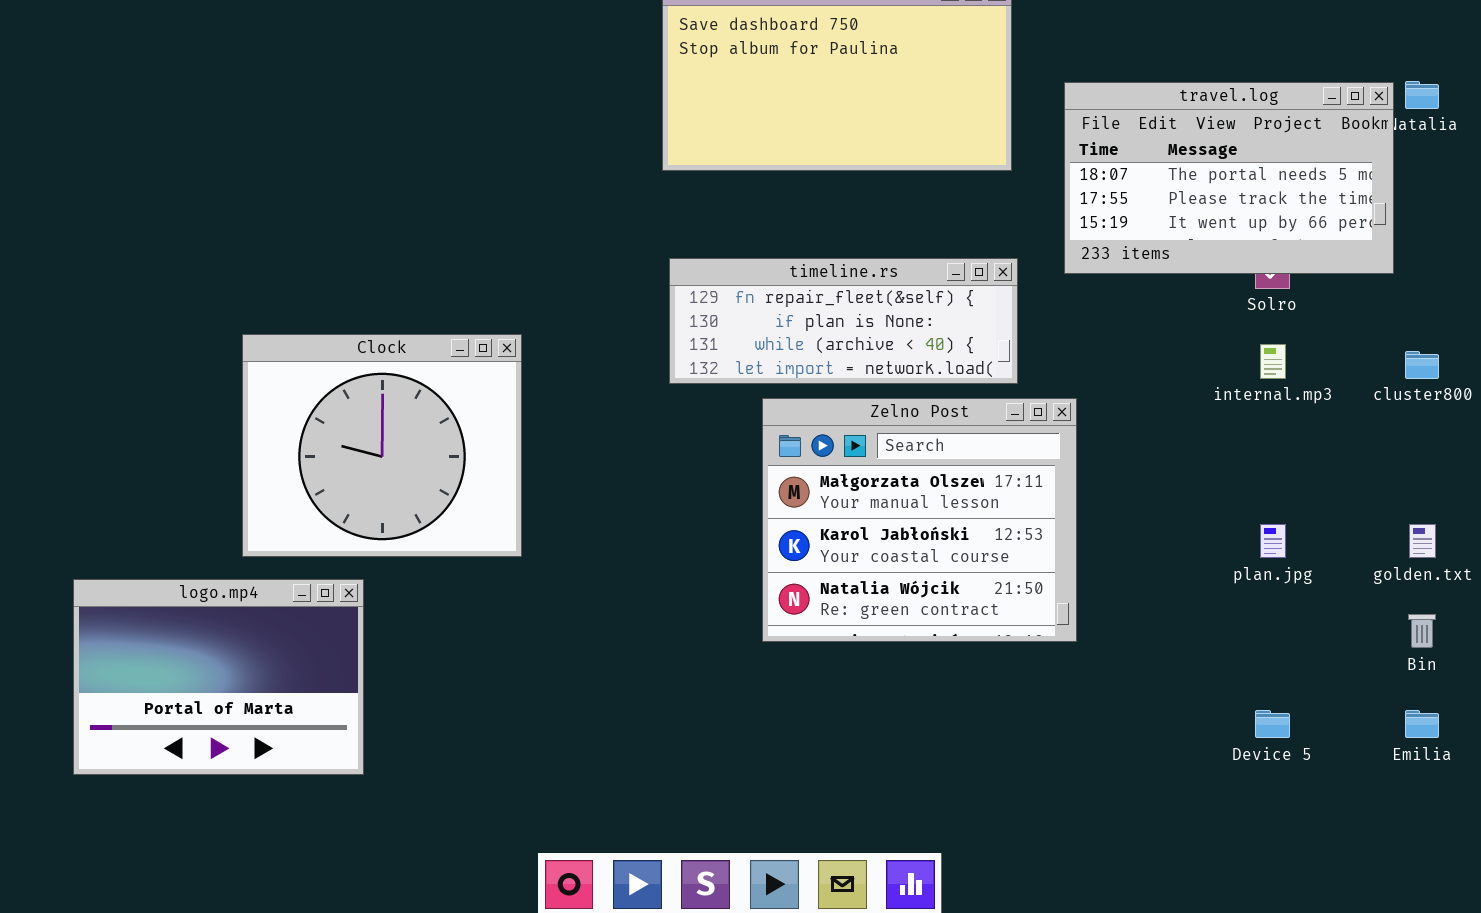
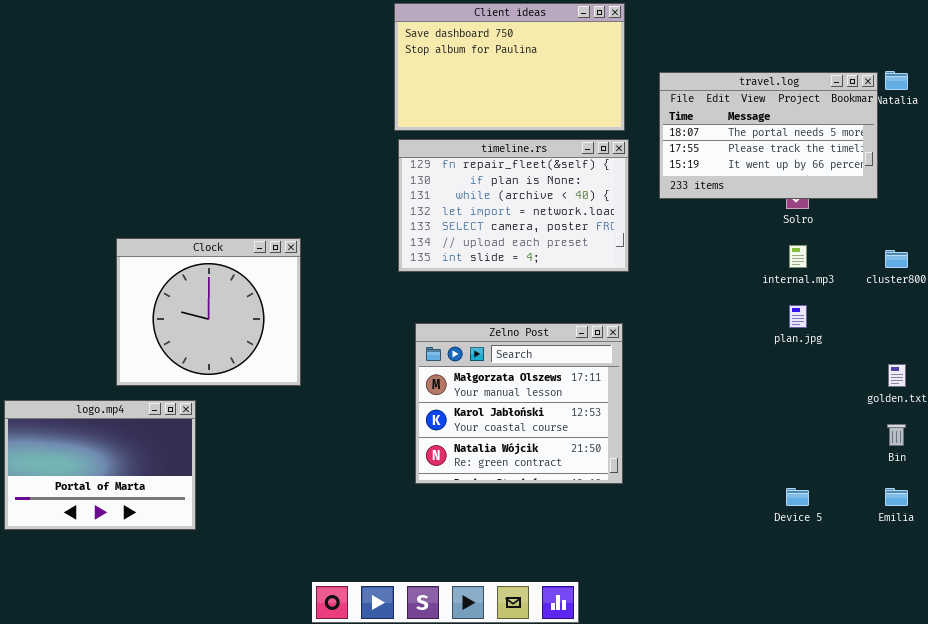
timeline.rs: [669,258,1018,384] -> [398,139,629,272], resized
Zelno Post: [762,398,1077,642] -> [415,323,623,484], moved
plan.jpg: [1260,524,1286,558] -> [789,305,807,328], moved

